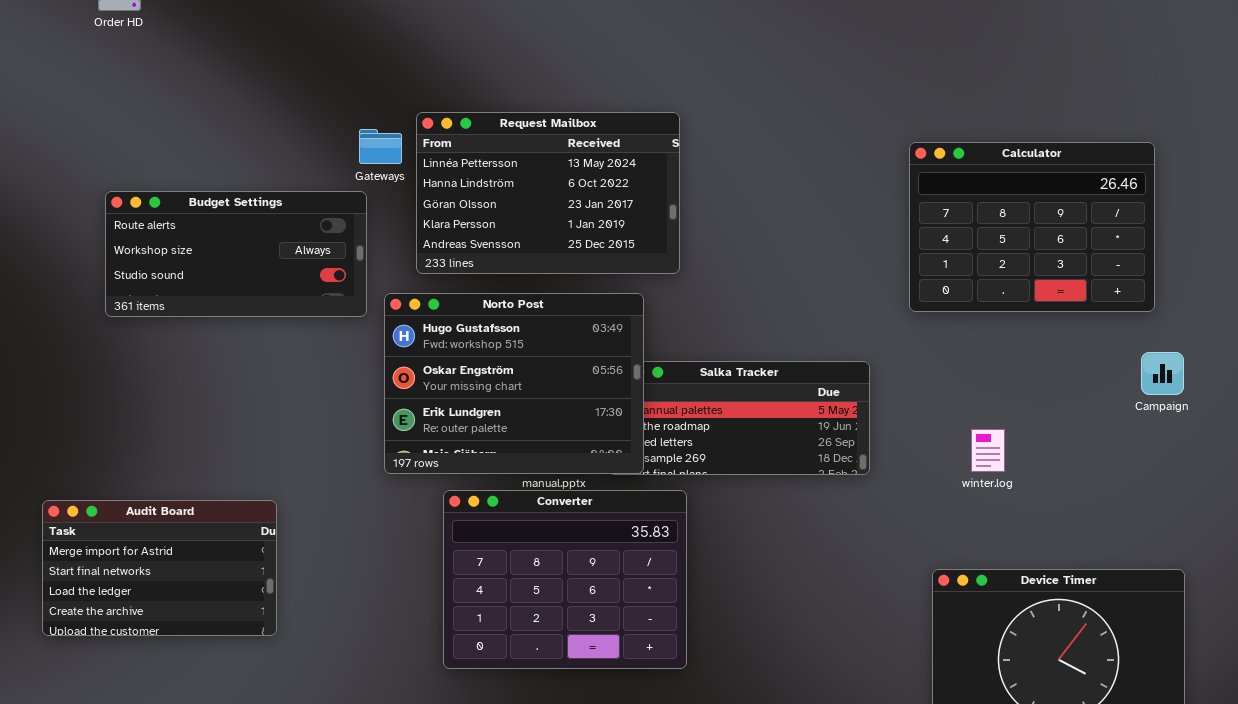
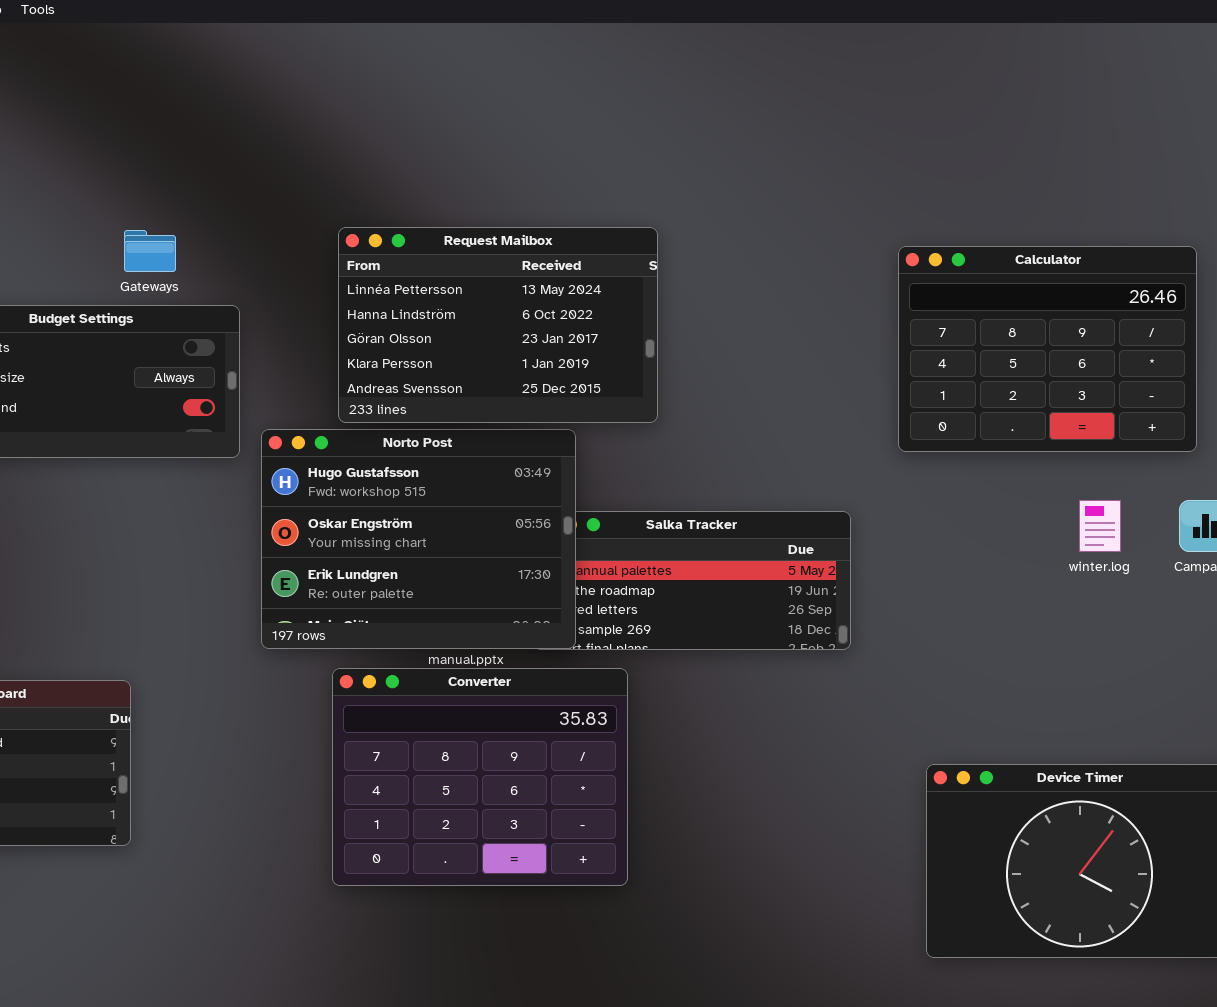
Request Mailbox: [416,112,680,274] -> [338,227,658,423], moved
Gateways: [359,129,402,164] -> [124,230,176,272], moved
winter.log: [971,429,1005,472] -> [1079,500,1121,552], moved

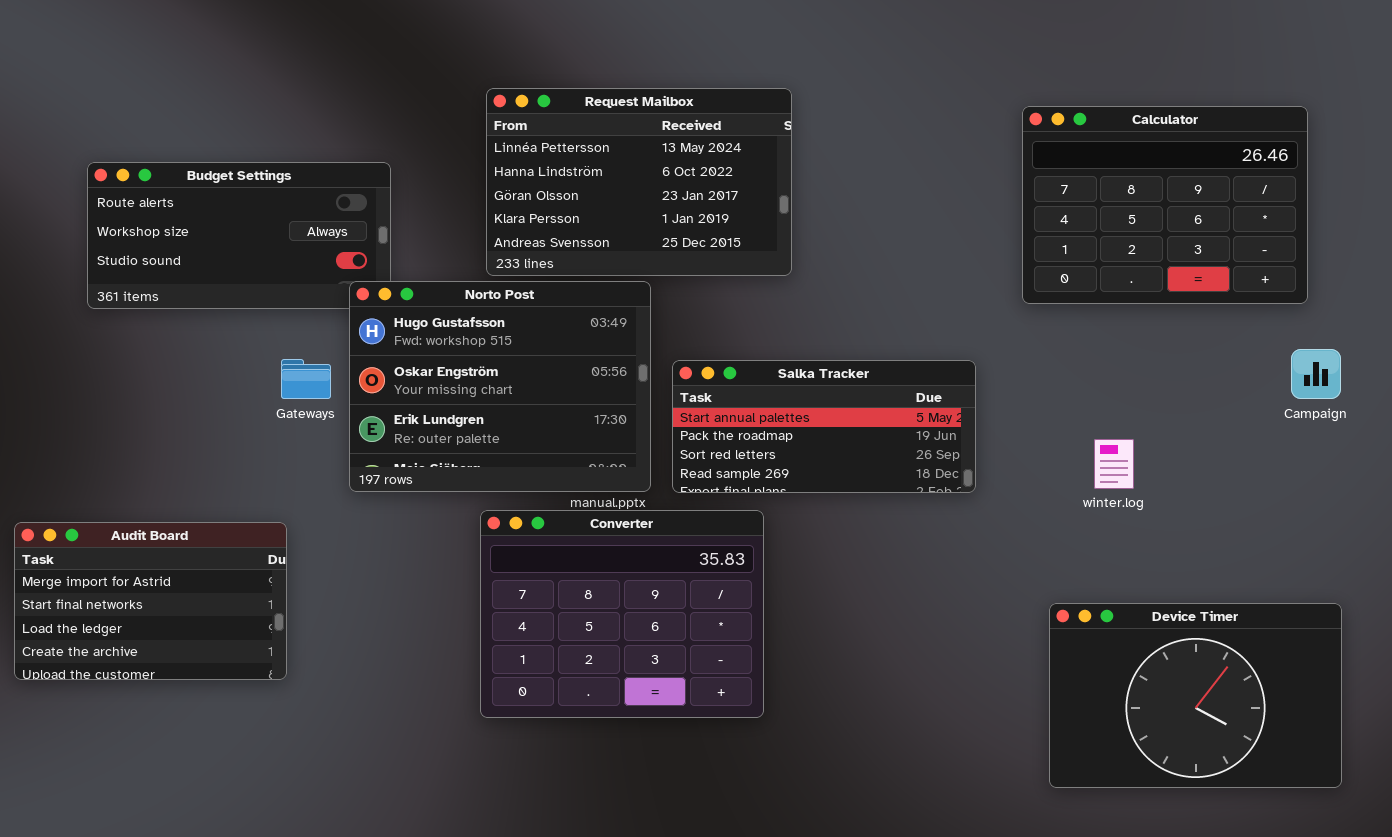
Gateways: [124,230,176,272] -> [281,359,331,399], moved
Norto Post: [261,429,576,649] -> [349,281,651,492], moved
winter.log: [1079,500,1121,552] -> [1094,439,1134,489], moved

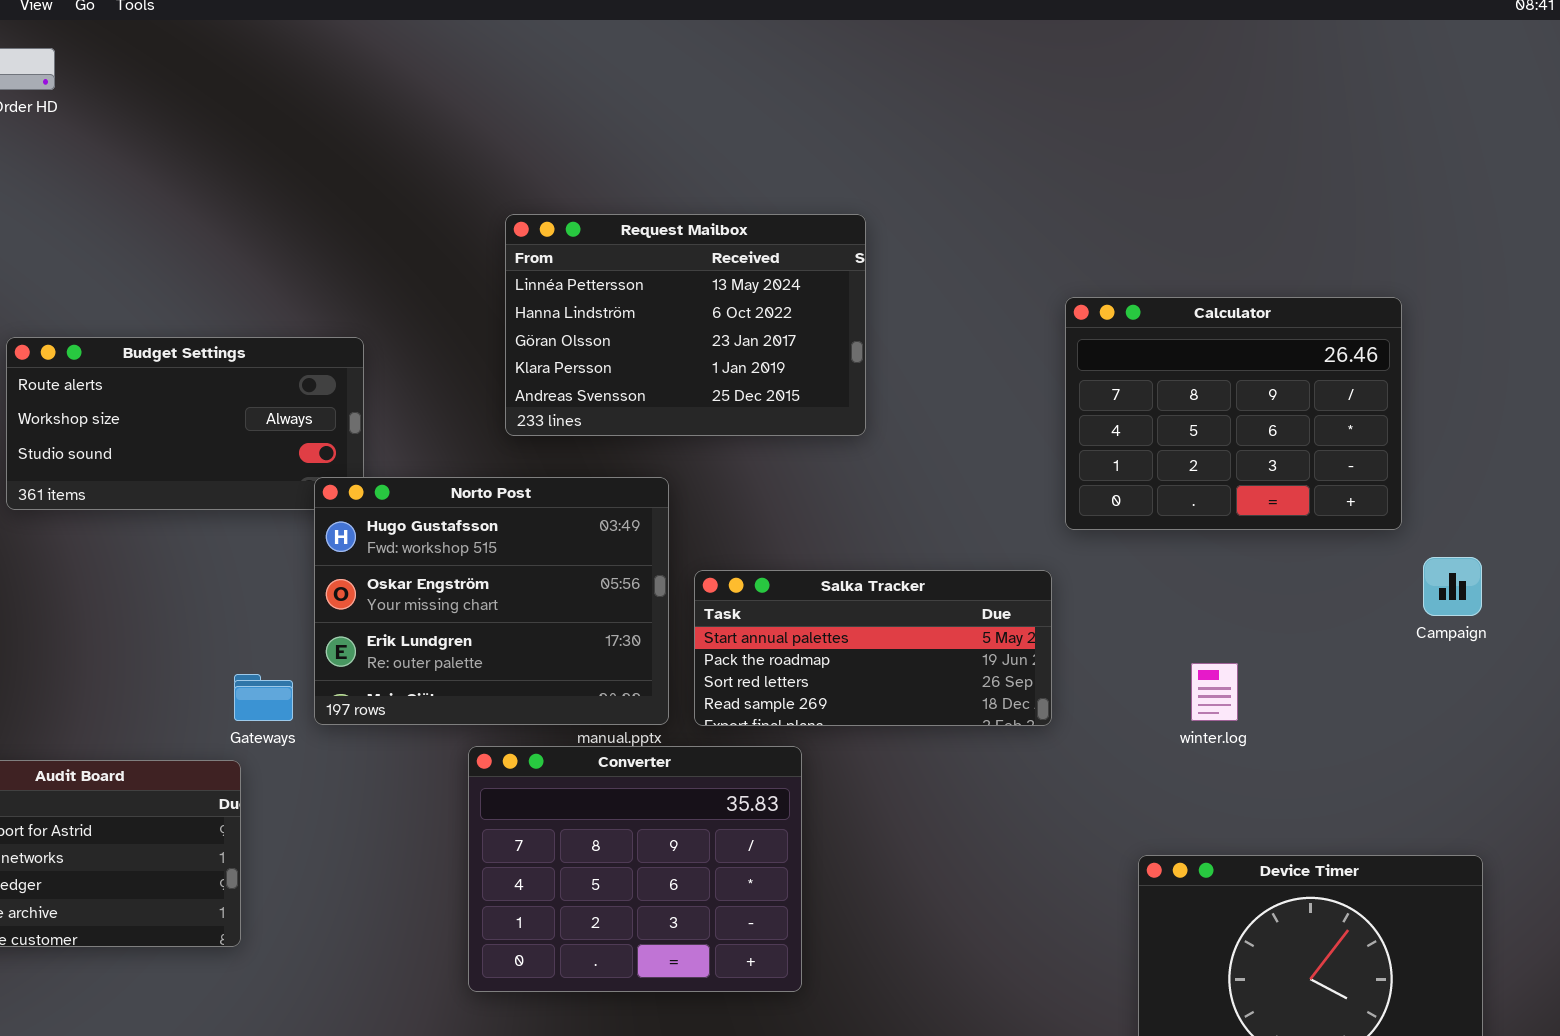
Request Mailbox: [486,88,792,276] -> [505,214,866,436], moved
Calculator: [1022,106,1308,304] -> [1065,297,1402,530], moved
Gateways: [281,359,331,399] -> [234,674,293,721], moved

